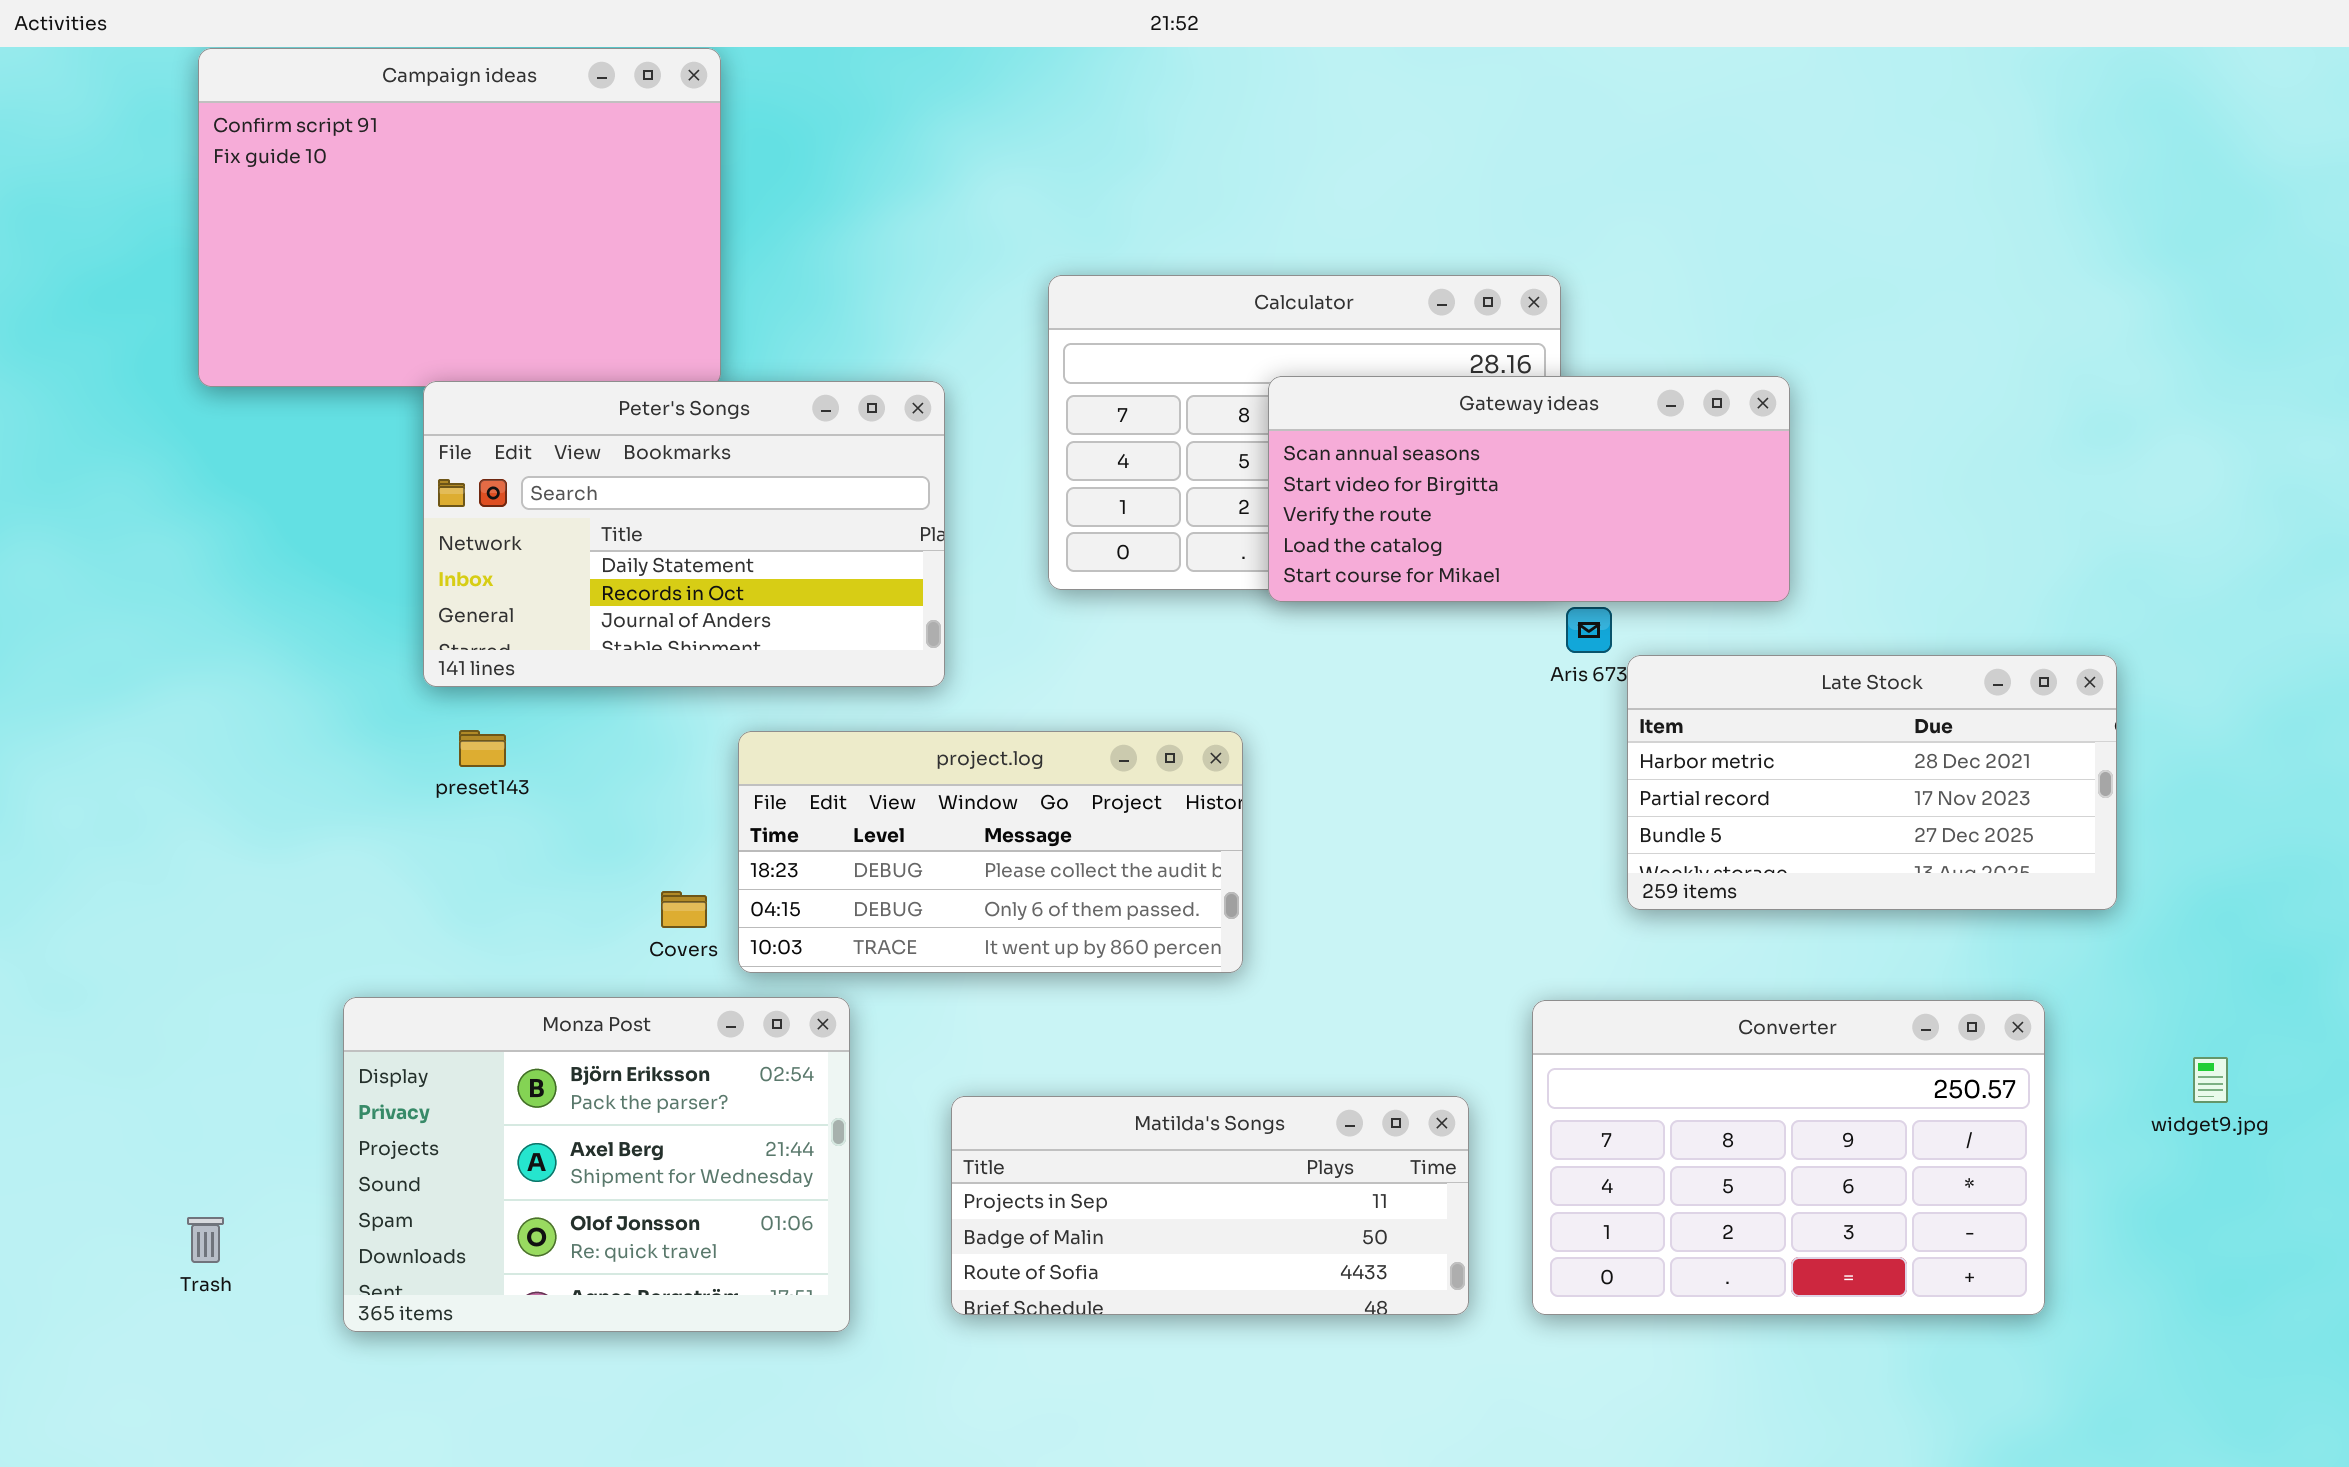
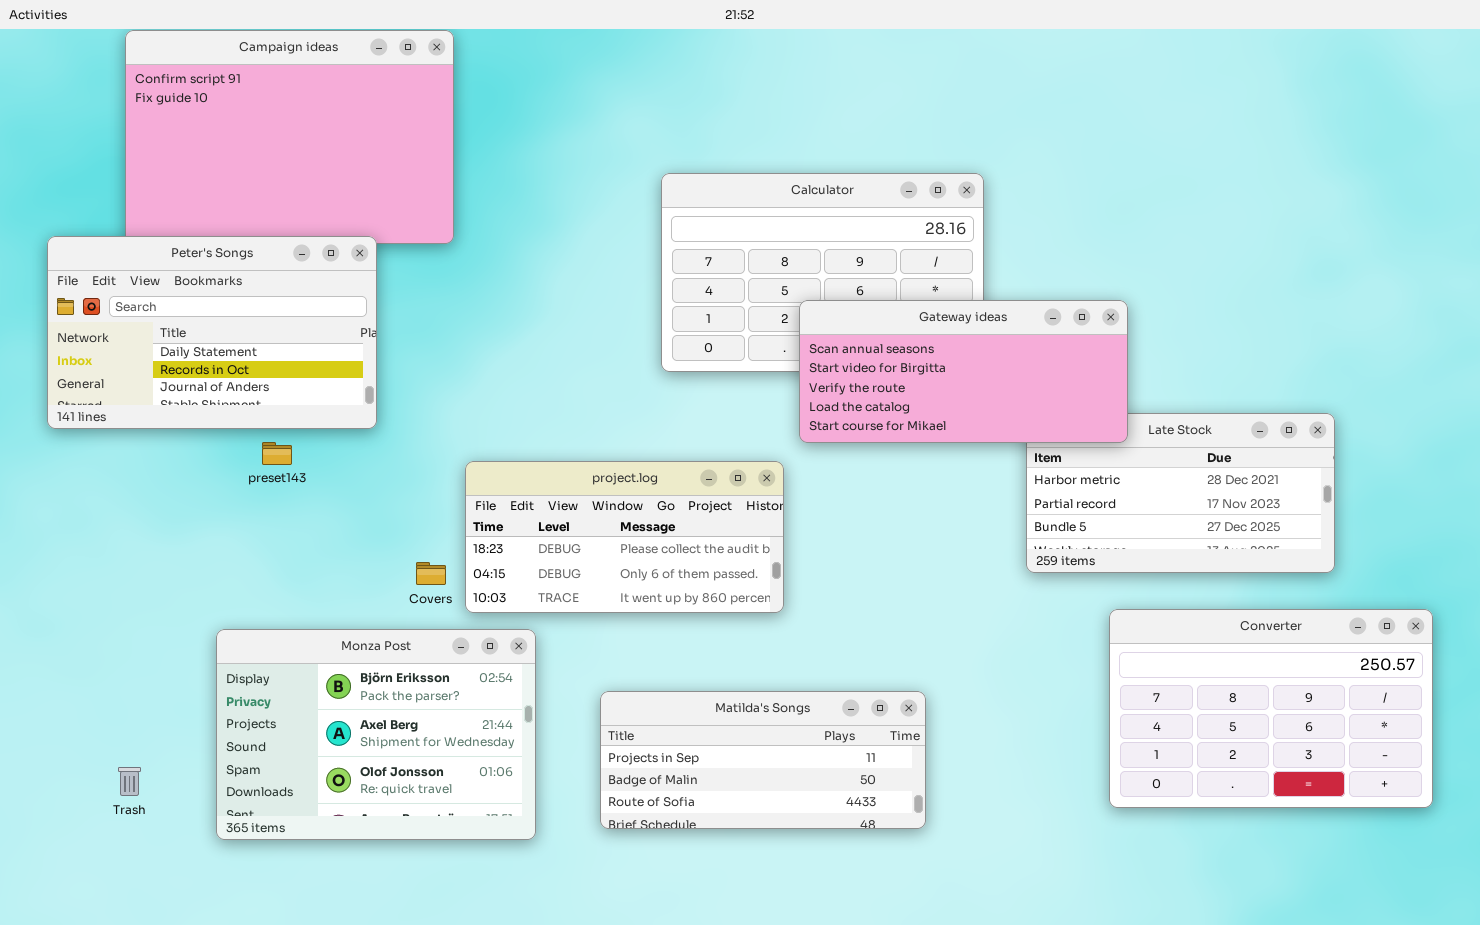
Gateway ideas: [1268,376,1790,602] -> [799,300,1128,443], moved
Peter's Songs: [423,381,945,687] -> [47,236,377,429], moved
preset143: [459,730,506,767] -> [262,442,292,465], moved
Converter: [1532,1000,2045,1315] -> [1109,609,1433,808], moved

